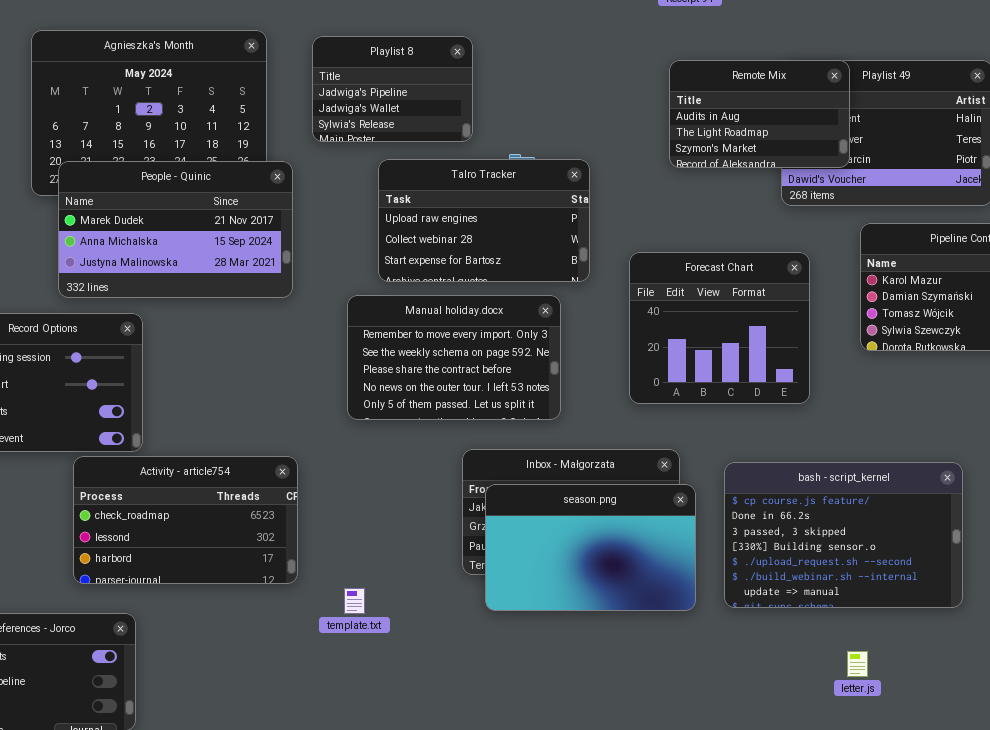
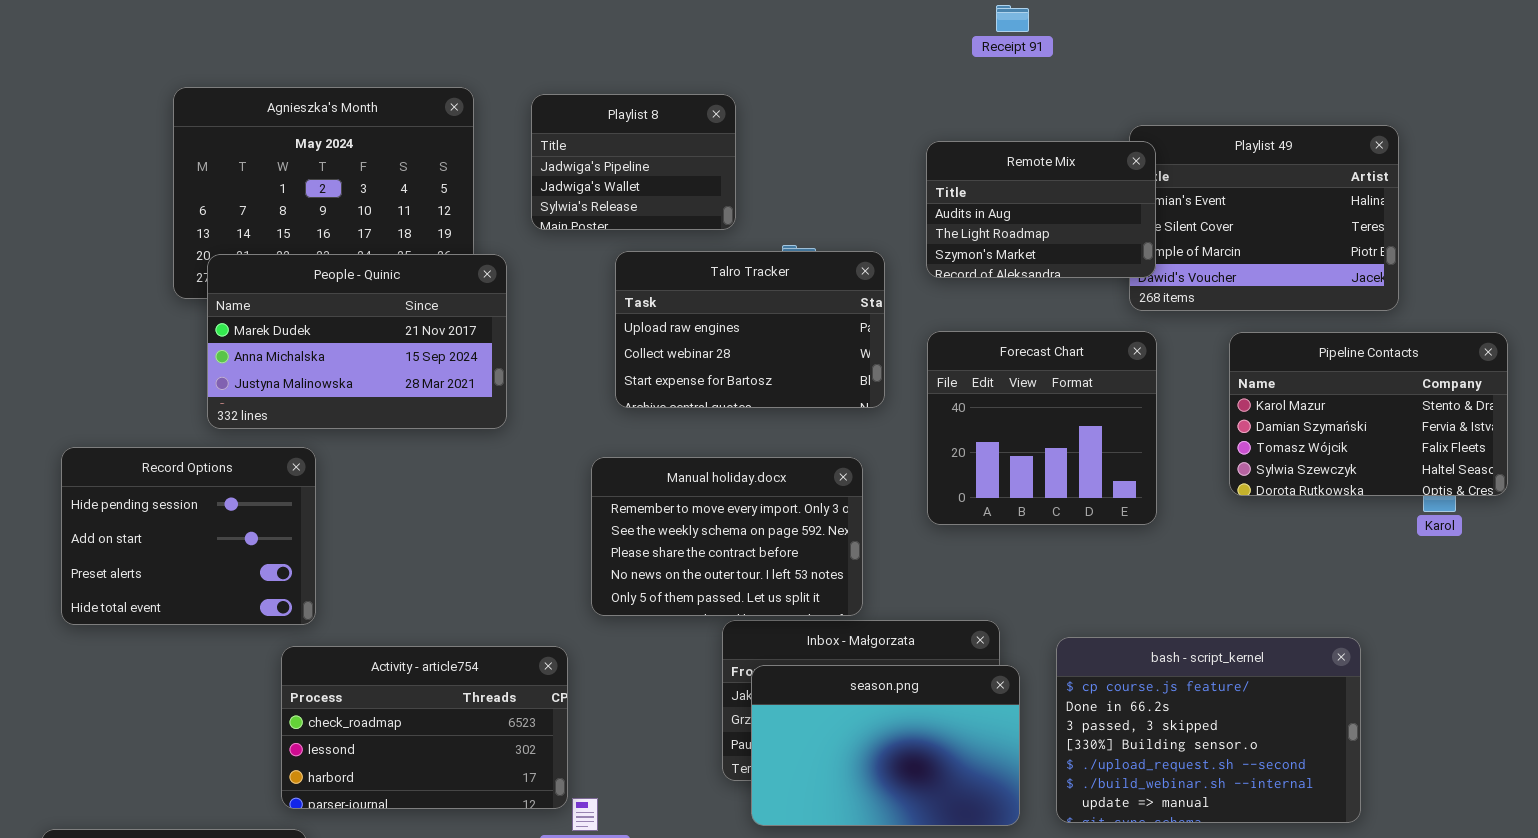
Remote Mix: [669,60,850,168] -> [926,141,1156,278], moved
Forecast Chart: [629,252,810,404] -> [927,331,1157,525], moved
Manual holiday.docx: [347,295,561,420] -> [591,457,863,616], moved
Activity - article754: [73,456,298,584] -> [281,646,568,809], moved

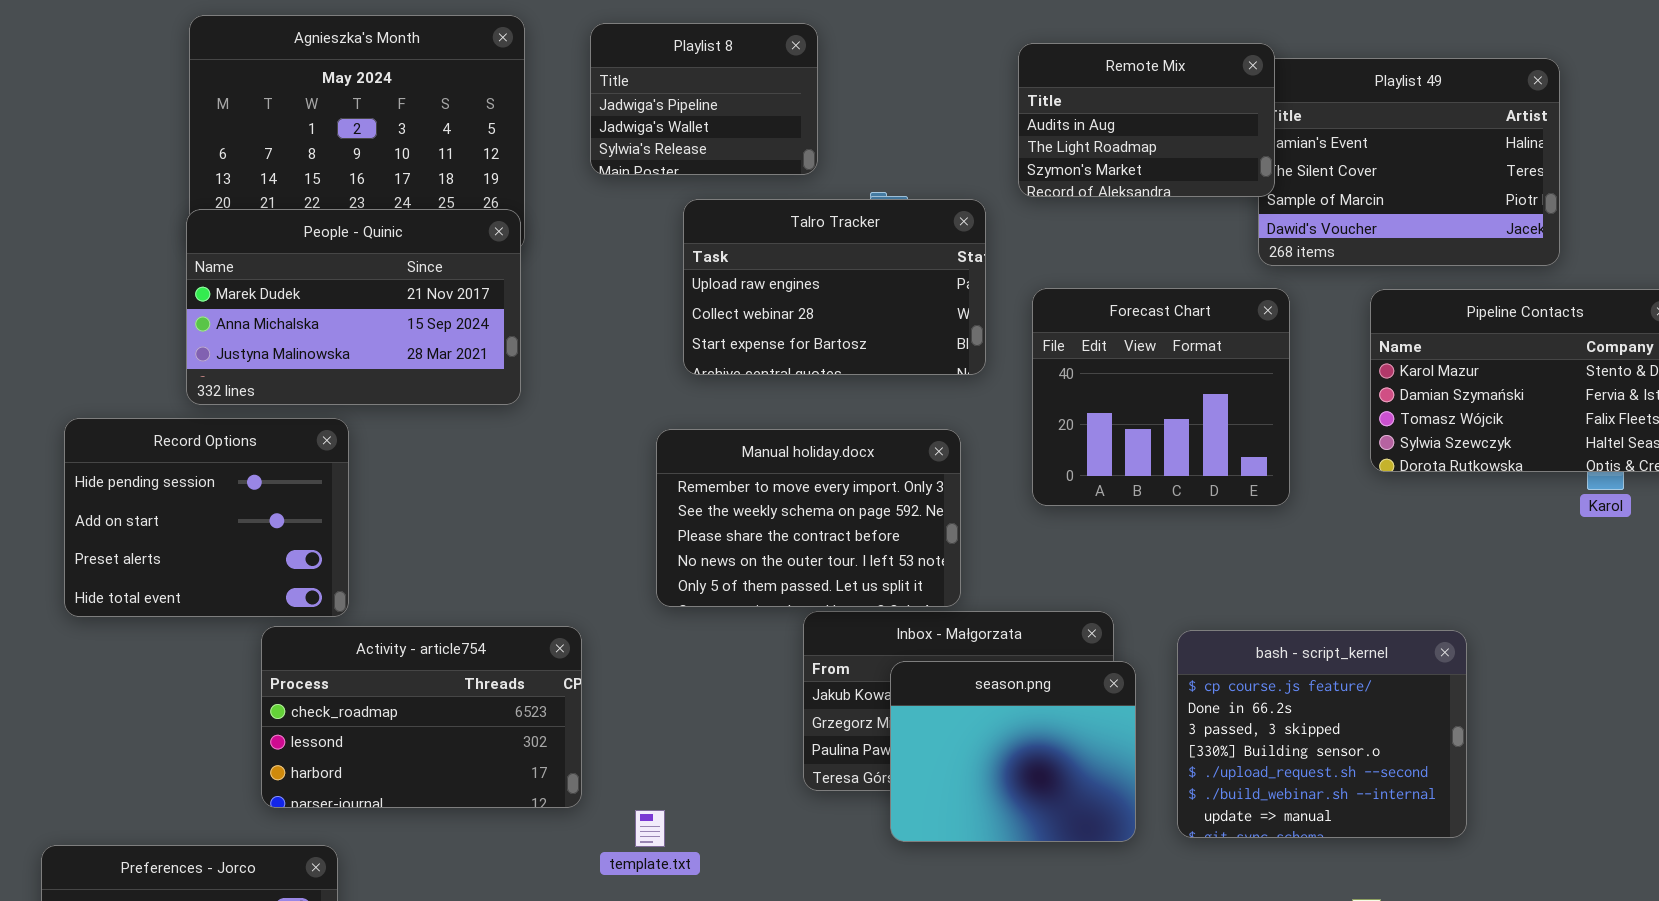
Remote Mix: [926,141,1156,278] -> [1018,43,1275,197], moved
People - Quinic: [207,254,507,429] -> [186,209,521,405], moved
bash - script_kernel: [1056,637,1361,823] -> [1177,630,1467,838], resized
Activity - article754: [281,646,568,809] -> [261,626,582,808], moved
season.png: [751,665,1020,826] -> [890,661,1136,842], resized

